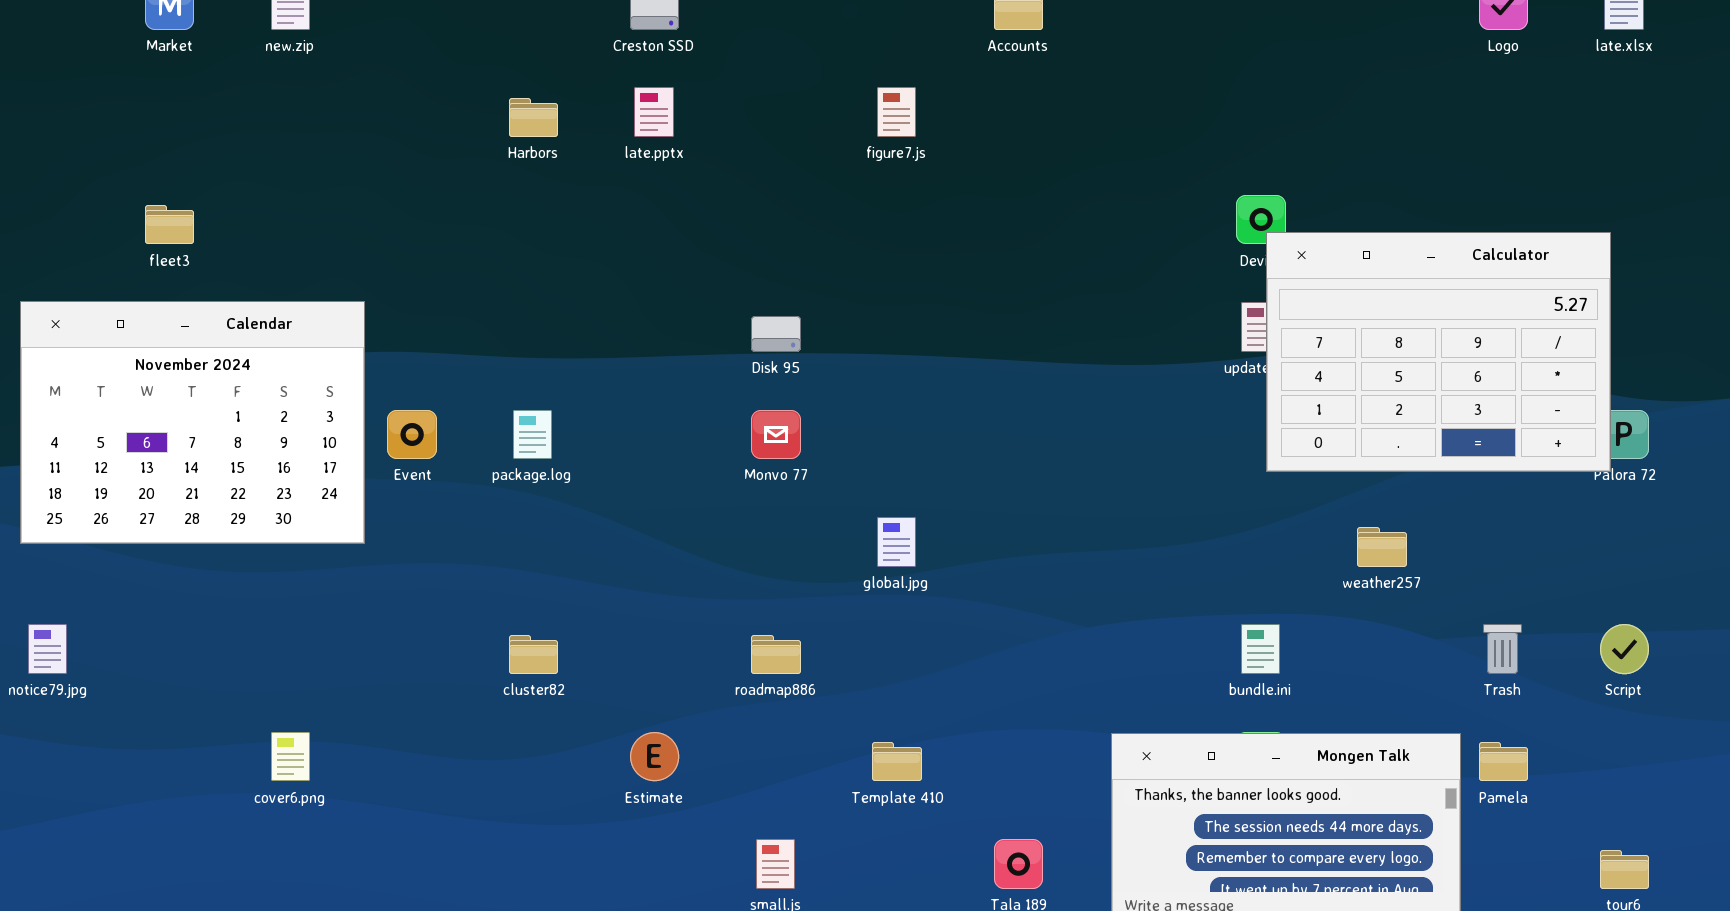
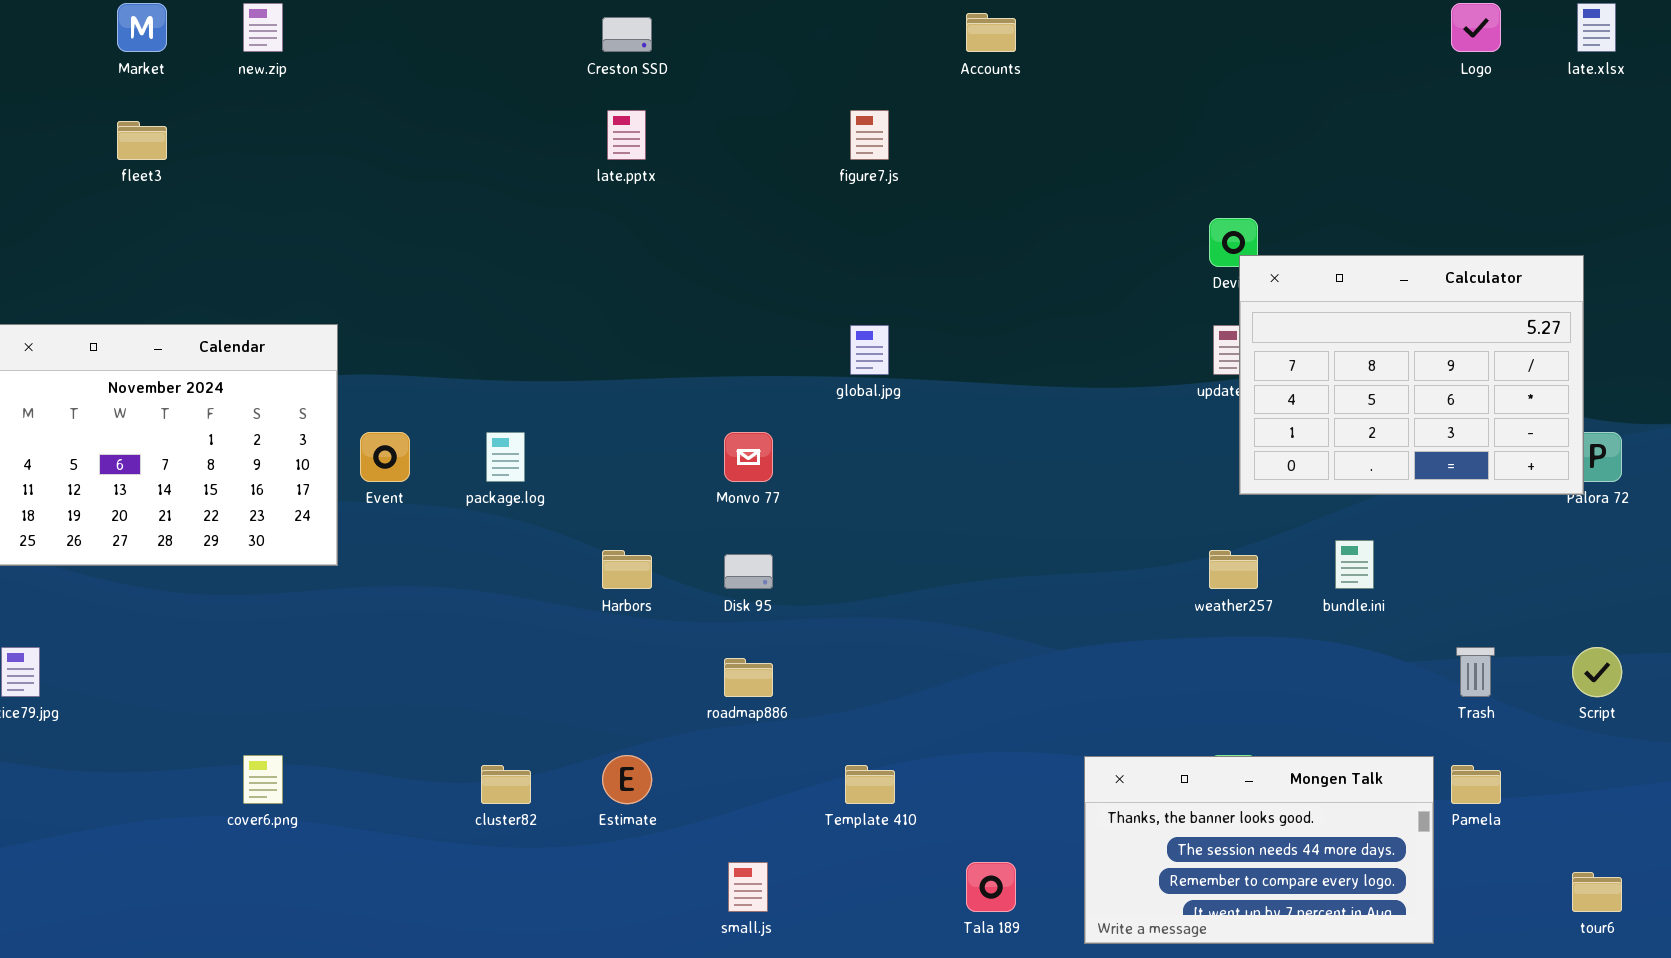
Harbors: [509,98,558,137] -> [602,550,652,589], moved
fleet3: [145,205,194,244] -> [117,121,167,160], moved
Disk 95: [751,316,801,352] -> [724,554,773,589], moved
global.jpg: [877,517,916,567] -> [850,325,889,375], moved
weather257: [1357,527,1407,567] -> [1209,550,1258,589], moved
bundle.ini: [1241,624,1280,674] -> [1335,540,1374,589], moved
cluster82: [509,635,558,674] -> [481,765,531,804], moved

